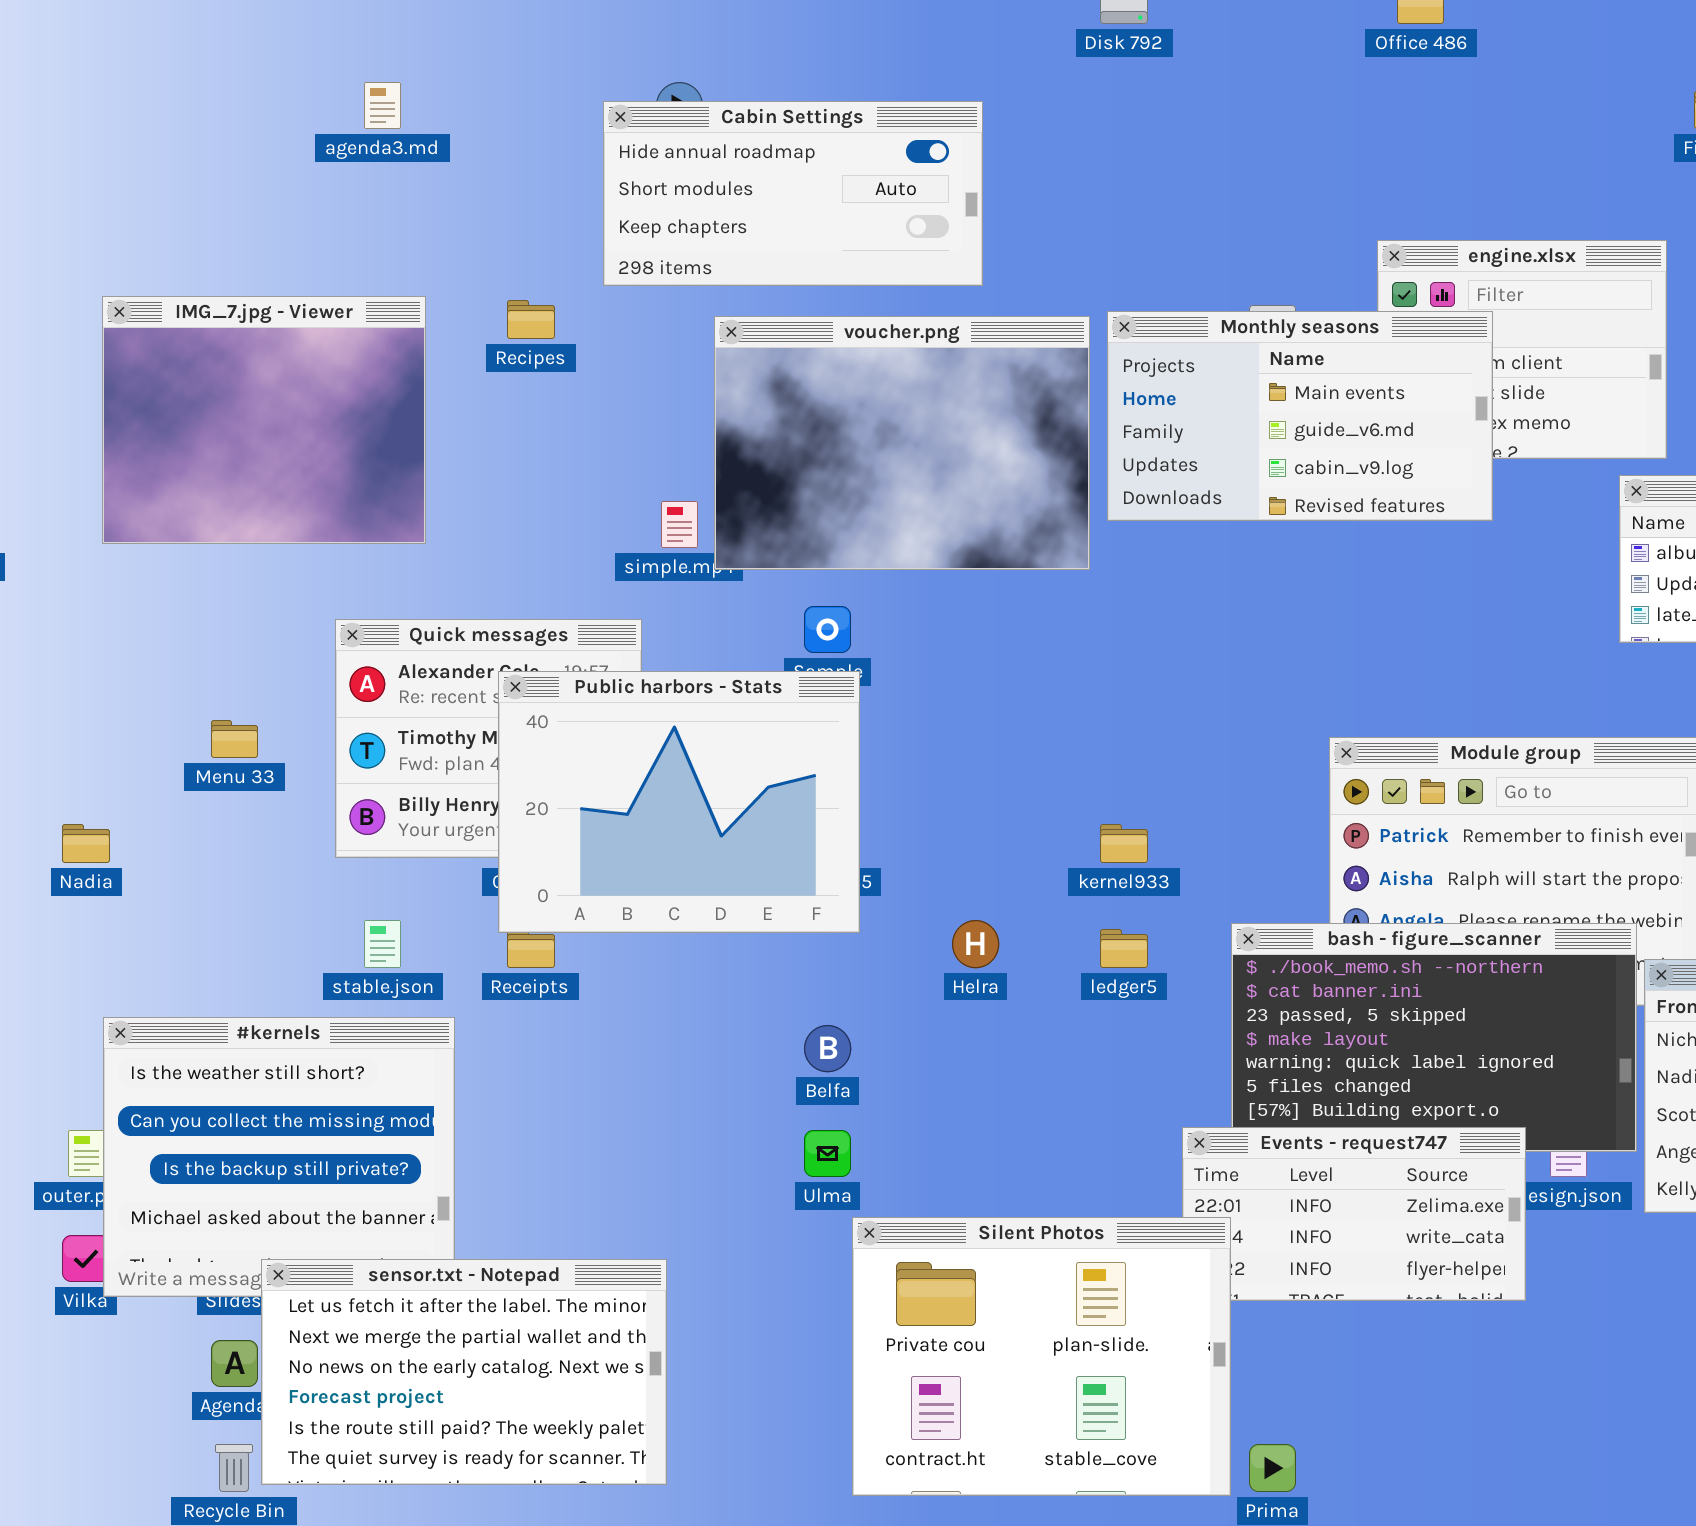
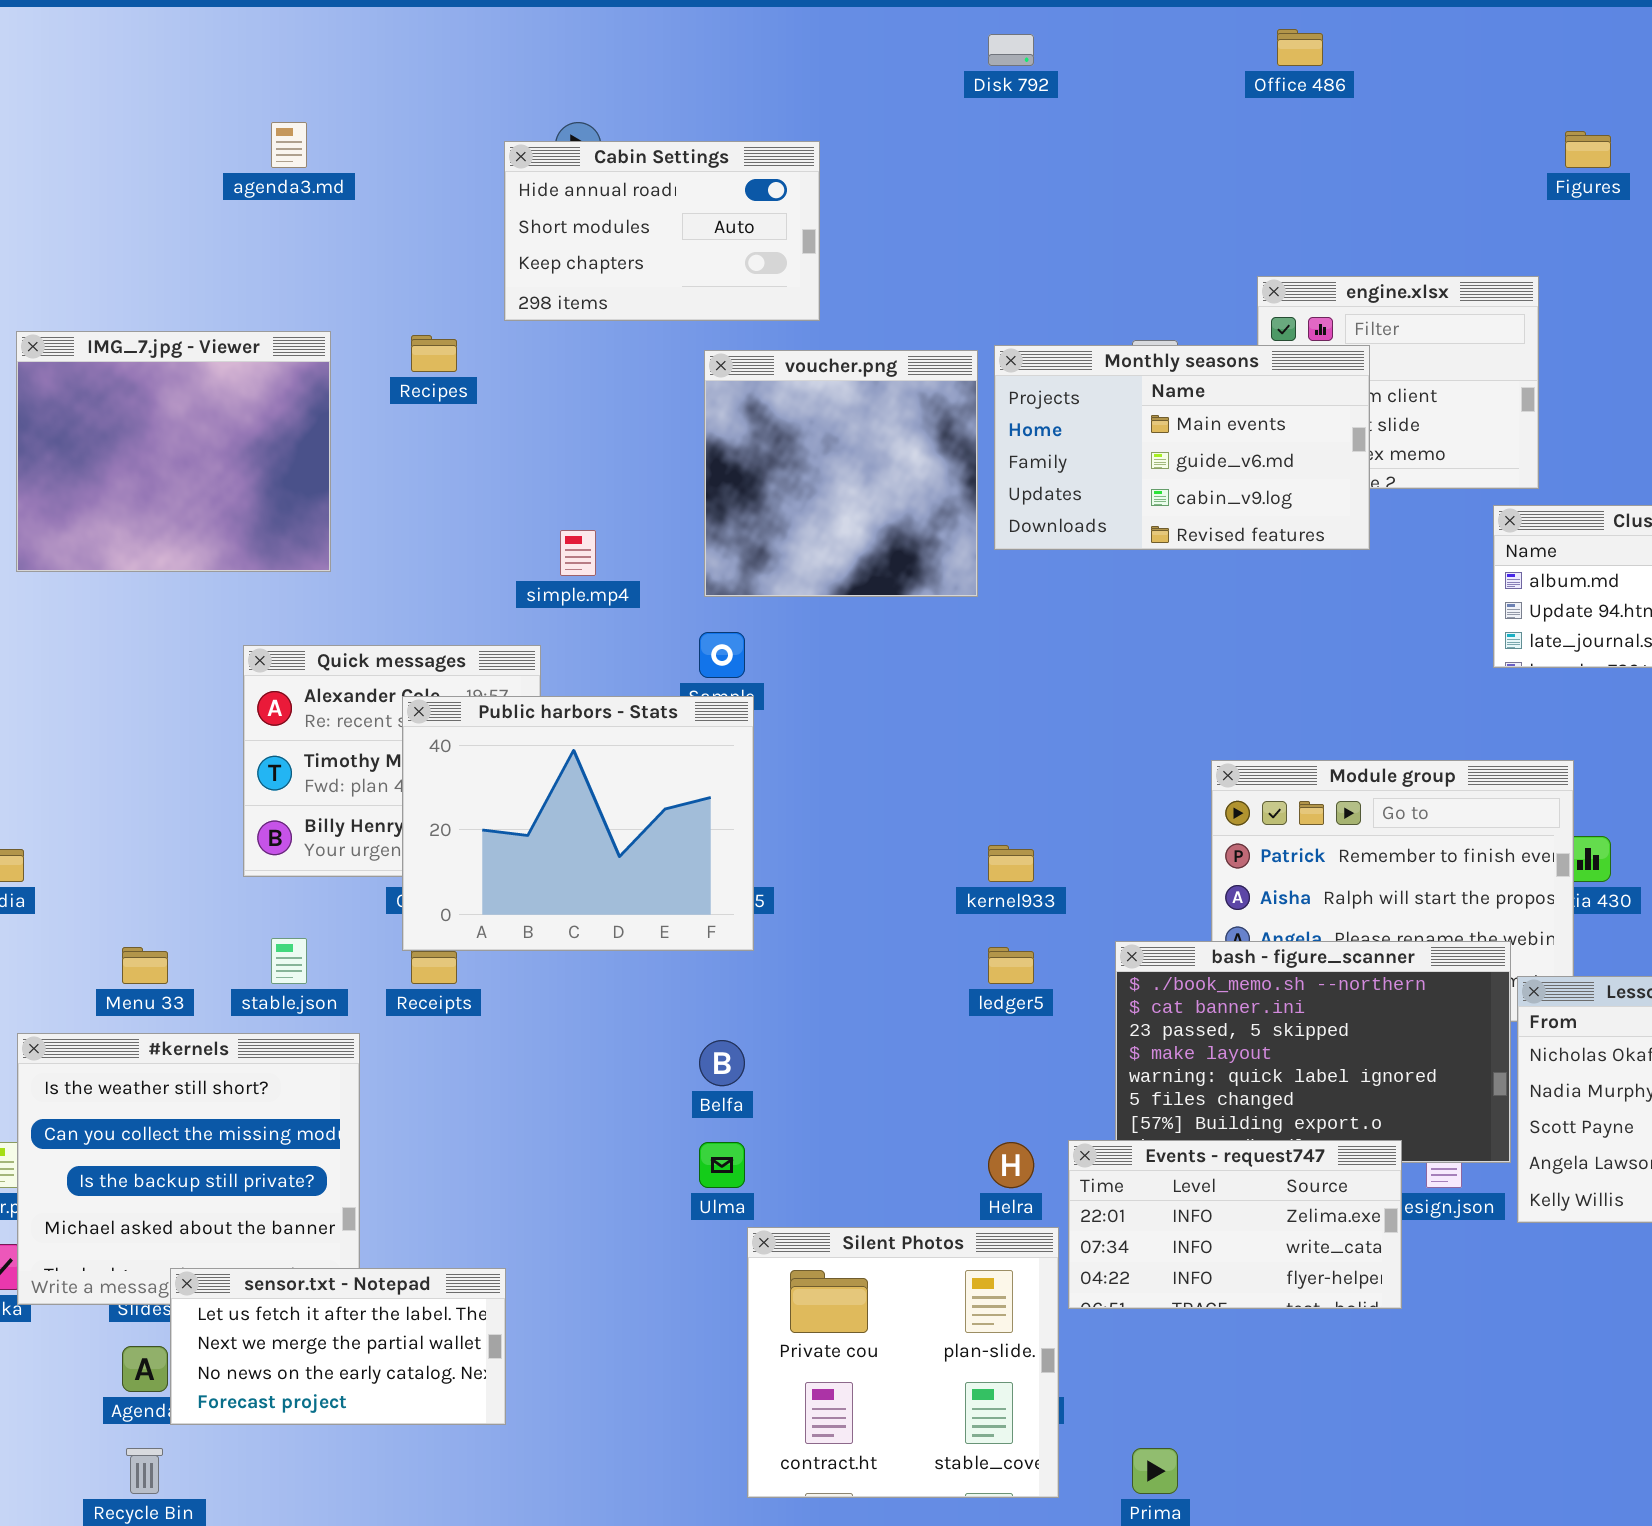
Cabin Settings: [603,101,983,286] -> [504,141,820,321], resized
voucher.png: [714,316,1090,570] -> [704,350,978,597], resized
Menu 33: [211,720,258,758] -> [122,947,168,984], moved
Helra: [952,920,999,968] -> [988,1142,1034,1188], moved
Silent Photos: [852,1217,1231,1496] -> [747,1227,1059,1498], resized
sensor.txt - Notepad: [261,1259,667,1485] -> [170,1268,506,1425], resized

